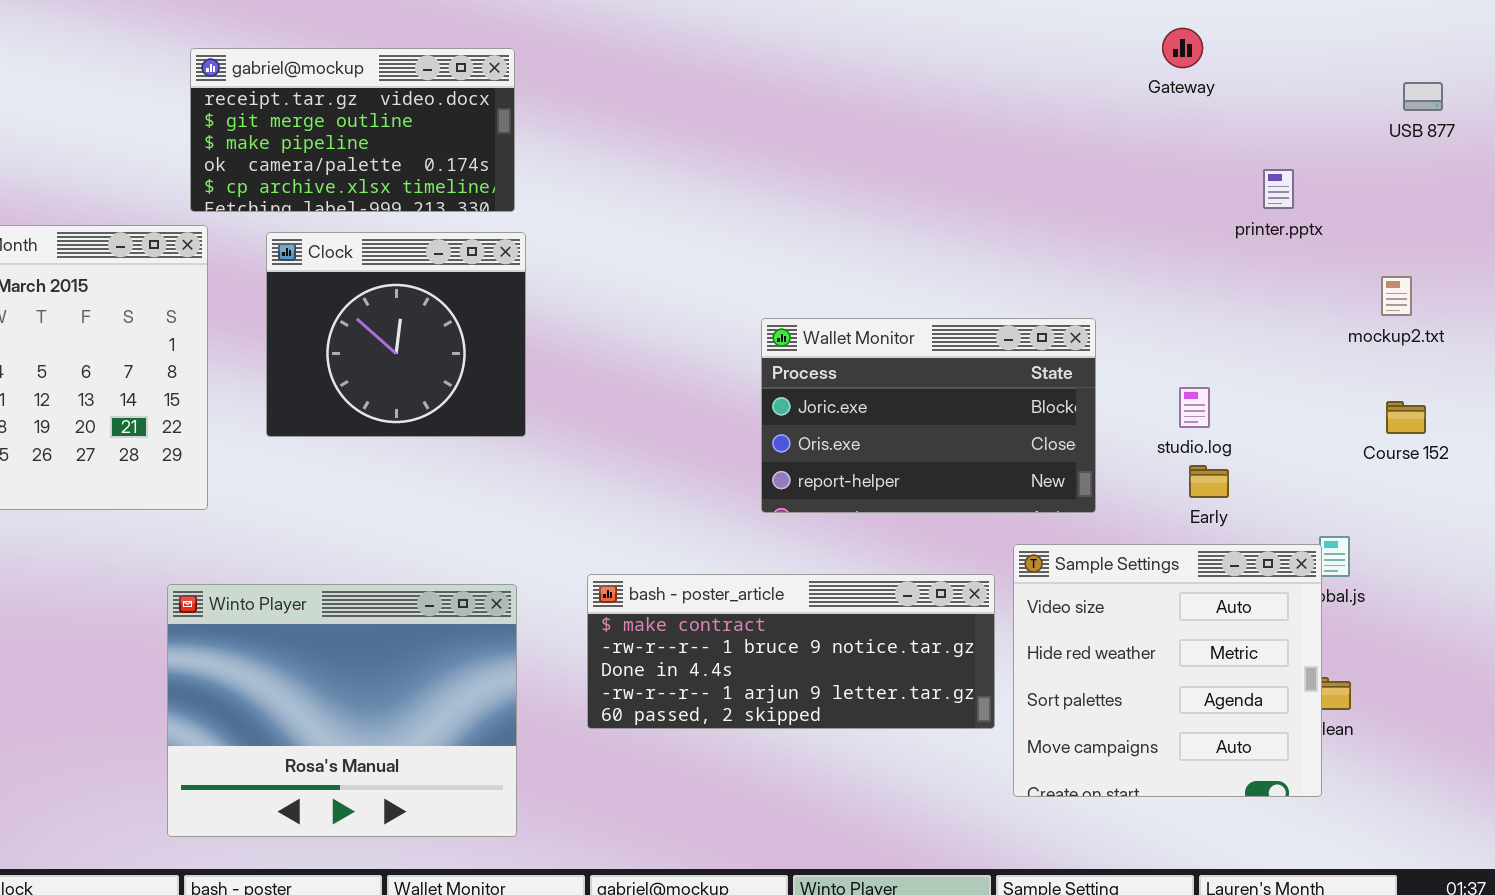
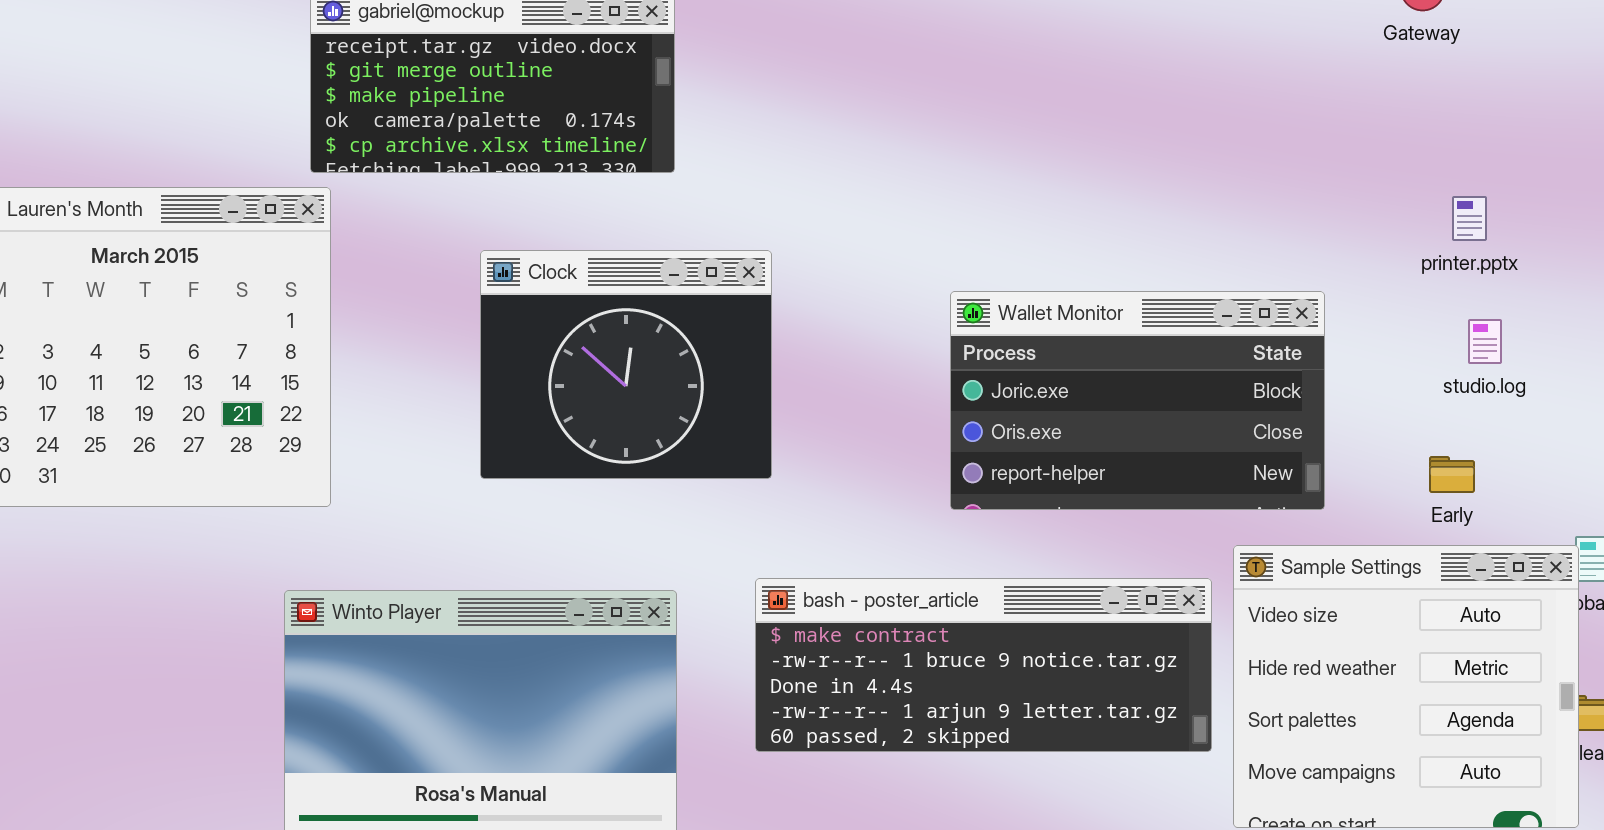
printer.pptx: [1263,169,1294,209] -> [1452,196,1487,241], moved
Clock: [266,232,526,437] -> [480,250,772,479], moved
studio.log: [1179,387,1210,428] -> [1468,319,1502,364], moved

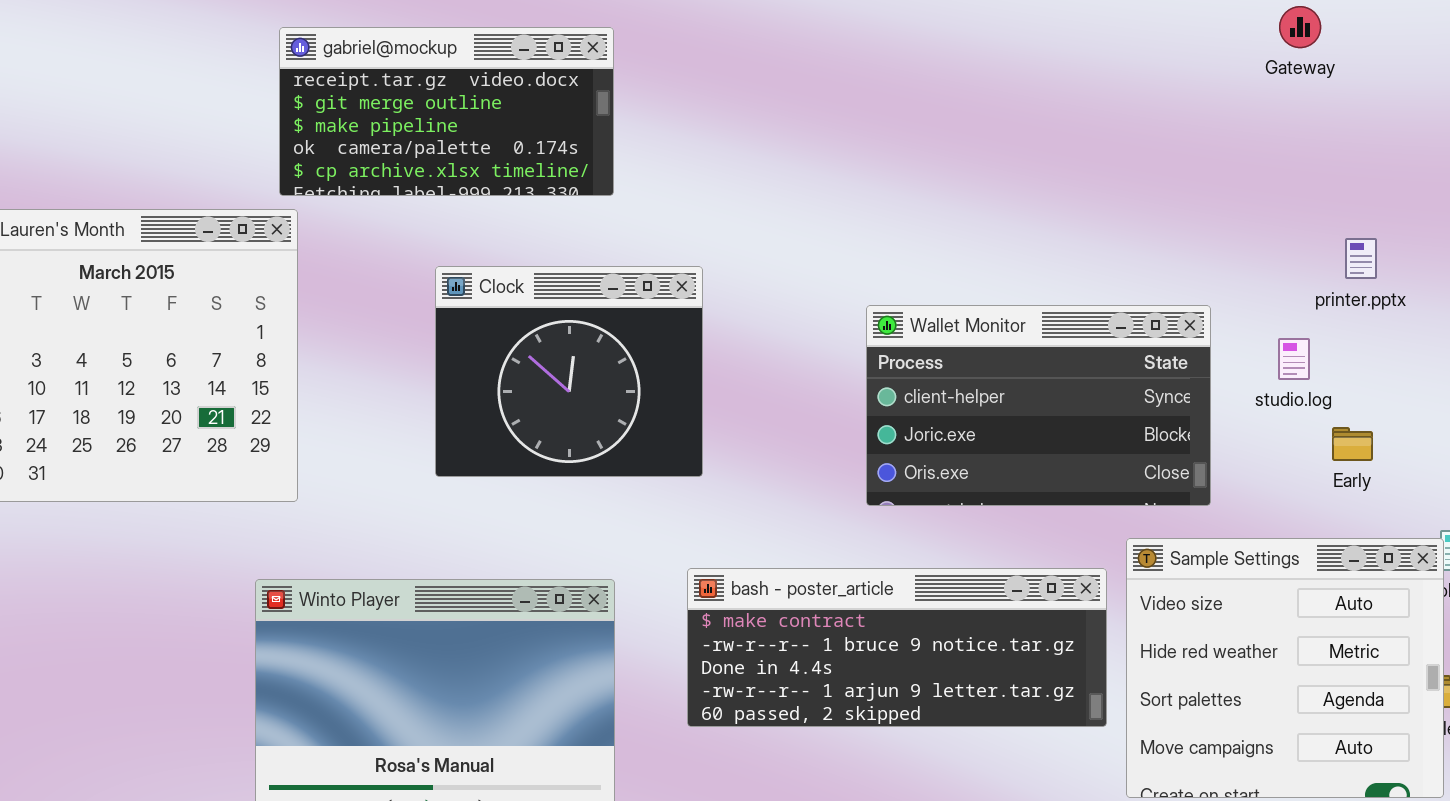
printer.pptx: [1452,196,1487,241] -> [1345,238,1377,279], moved
Wallet Monitor: [950,291,1325,510] -> [866,305,1211,506], scrolled up 1 row
studio.log: [1468,319,1502,364] -> [1278,338,1310,380], moved
Early: [1429,456,1475,493] -> [1332,427,1373,461], moved

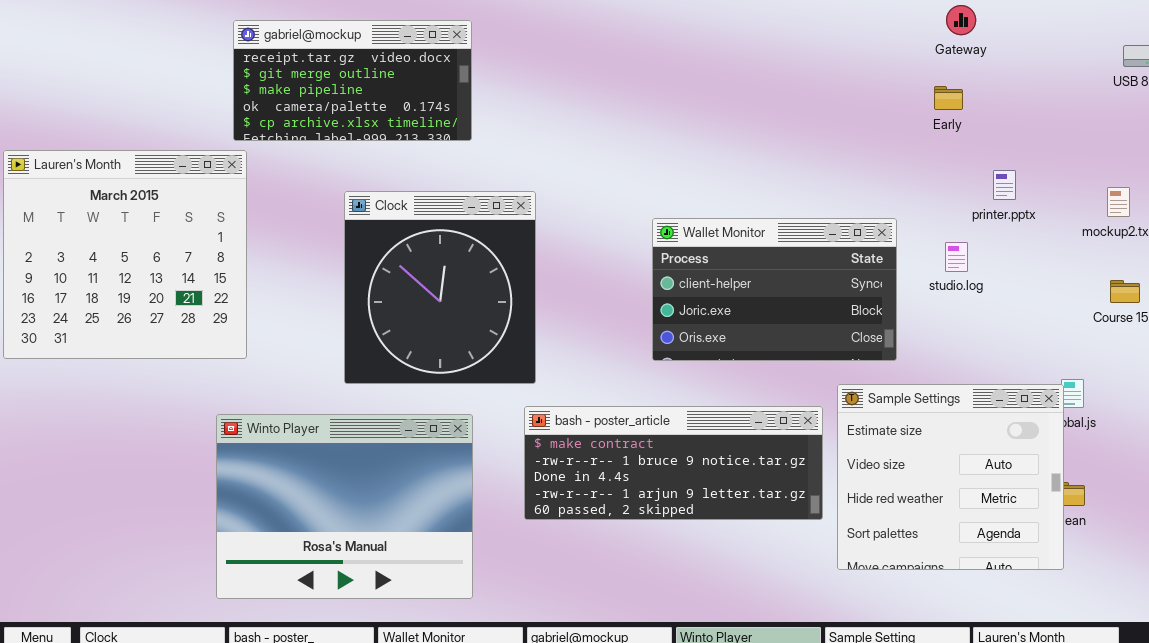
Clock: [435,266,703,477] -> [344,191,536,384], resized
Early: [1332,427,1373,461] -> [934,86,963,110], moved
Sample Settings: [1126,538,1444,798] -> [837,384,1064,570], scrolled up 1 row

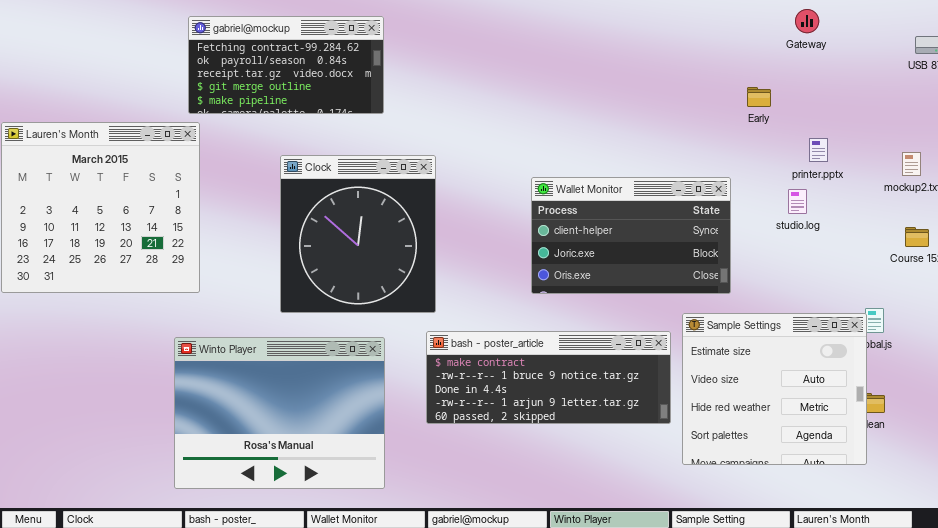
Gateway: [946,5,976,35] -> [795,9,819,33], moved
gabriel@mockup: [233,20,472,141] -> [188,16,384,114], scrolled up 2 rows
Early: [934,86,963,110] -> [747,87,771,107], moved
studio.log: [945,242,968,272] -> [788,189,807,214], moved

